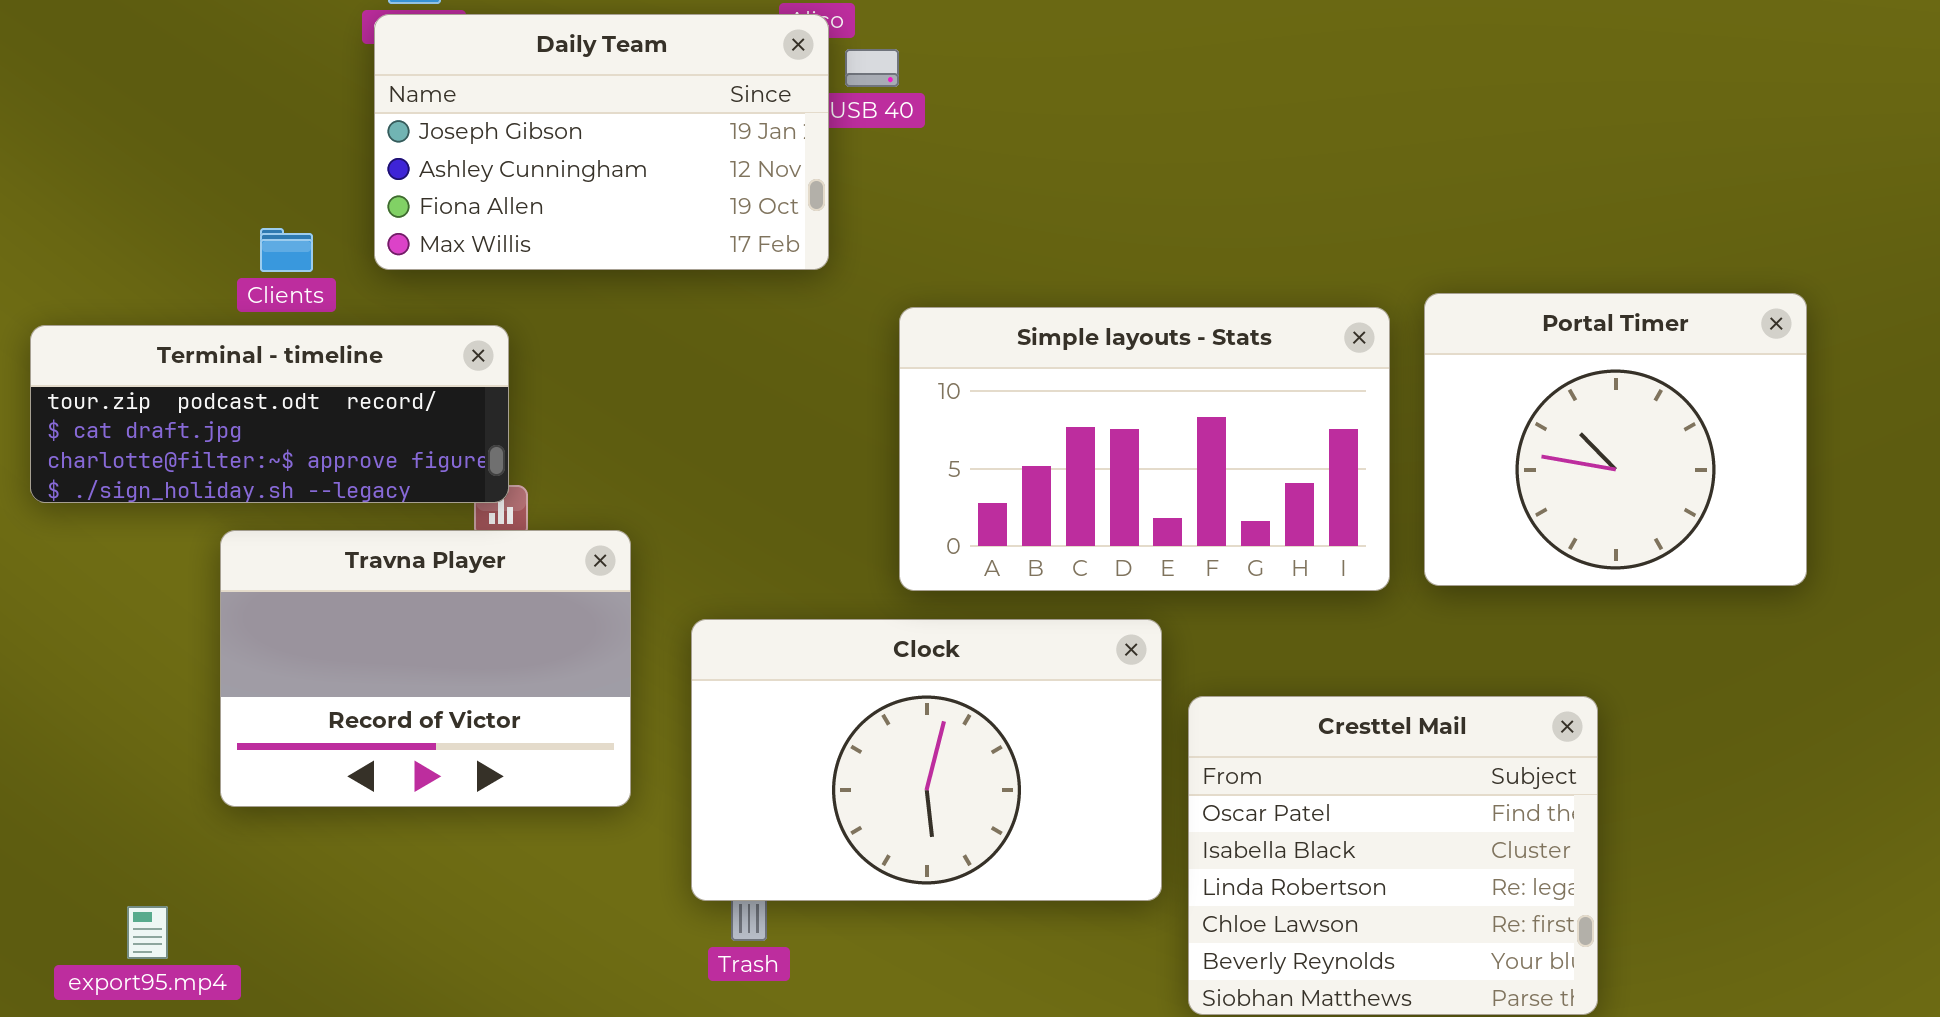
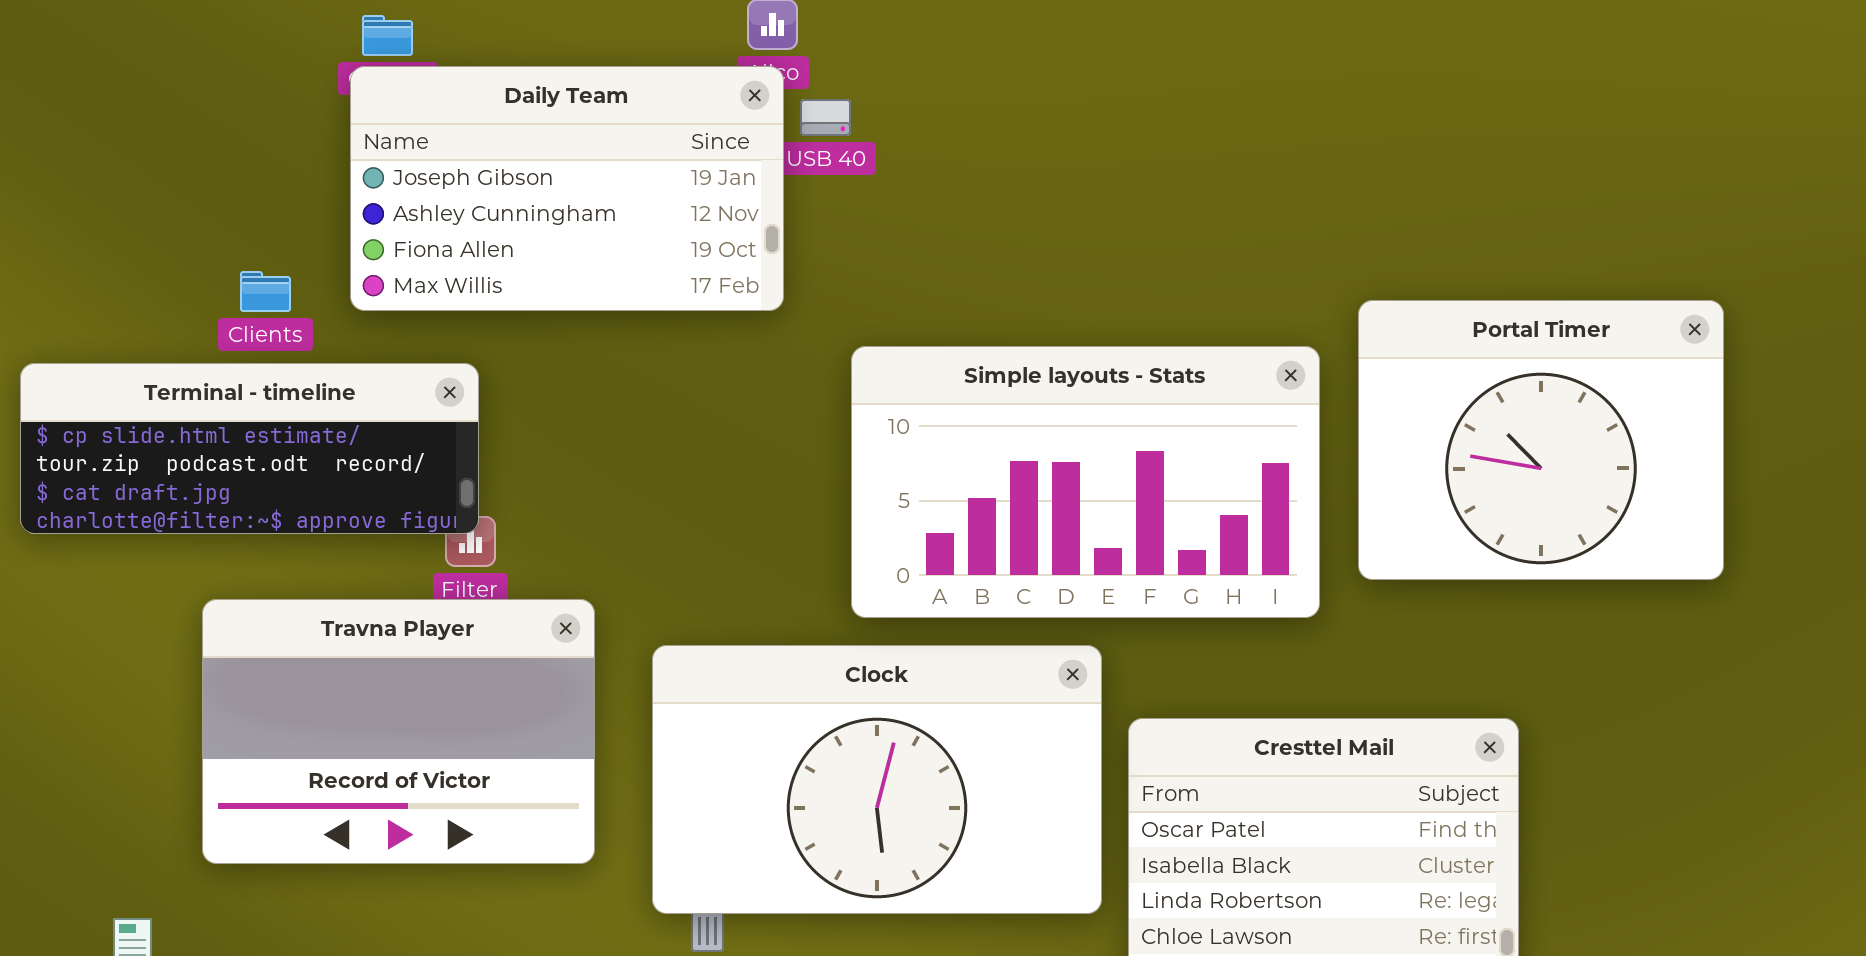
Portal Timer: [1424,293,1807,586] -> [1358,300,1724,580], moved
Terminal - timeline: [30,325,509,503] -> [20,363,479,534], scrolled up 1 row
Travna Player: [220,530,631,807] -> [202,599,595,864], moved

